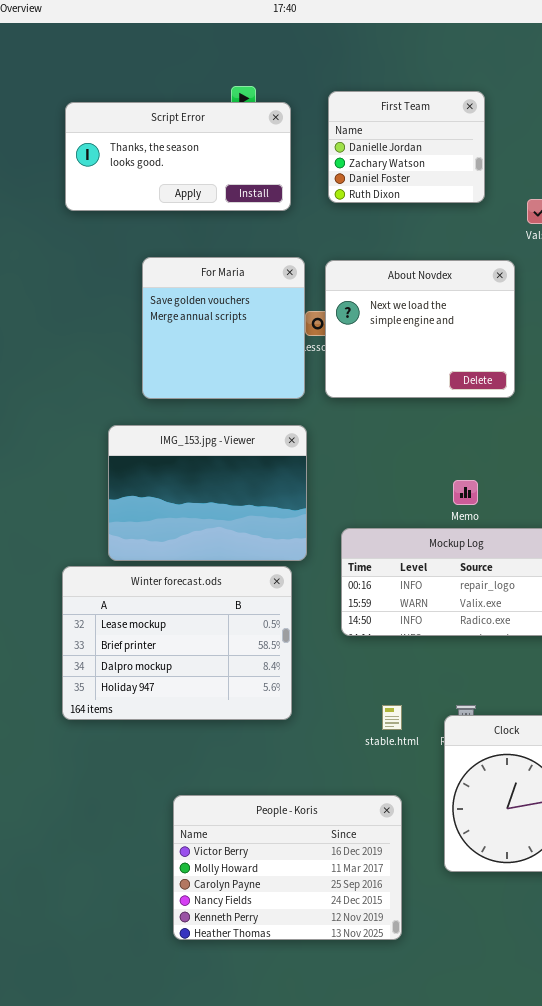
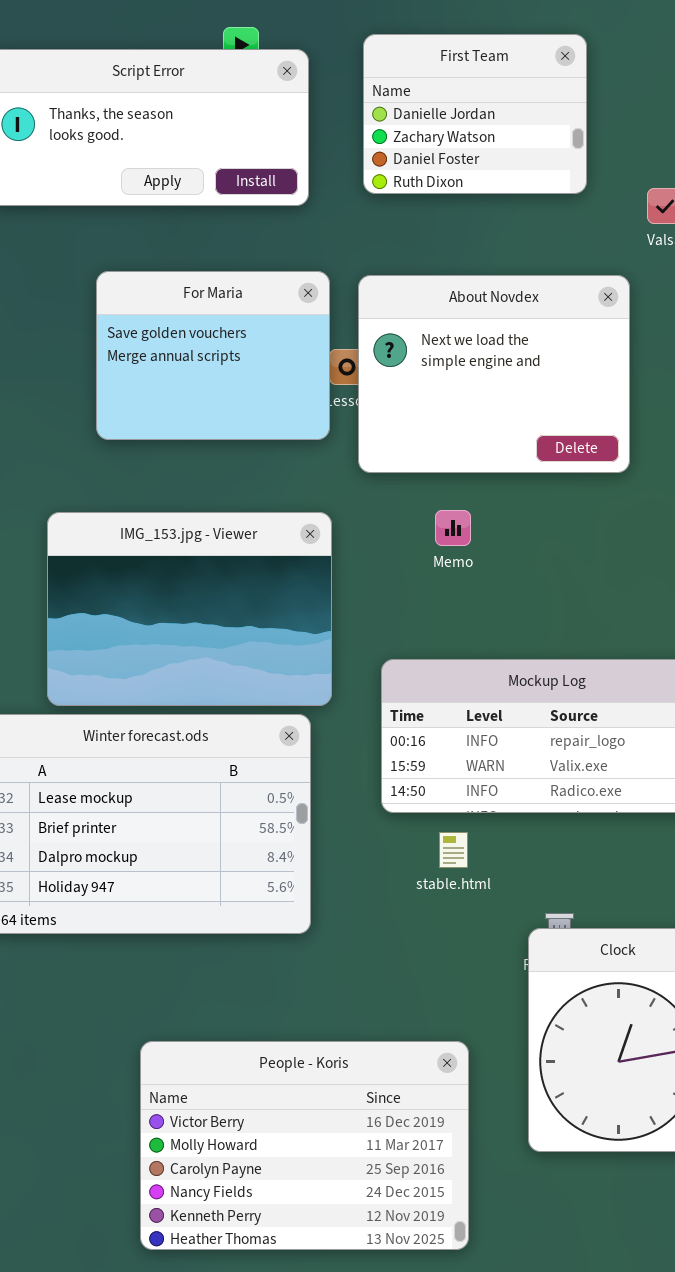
For Maria: [142,257,305,399] -> [96,271,330,440], resized
Memo: [453,480,478,505] -> [435,510,471,546], moved
stable.html: [382,705,402,730] -> [439,832,468,868], moved

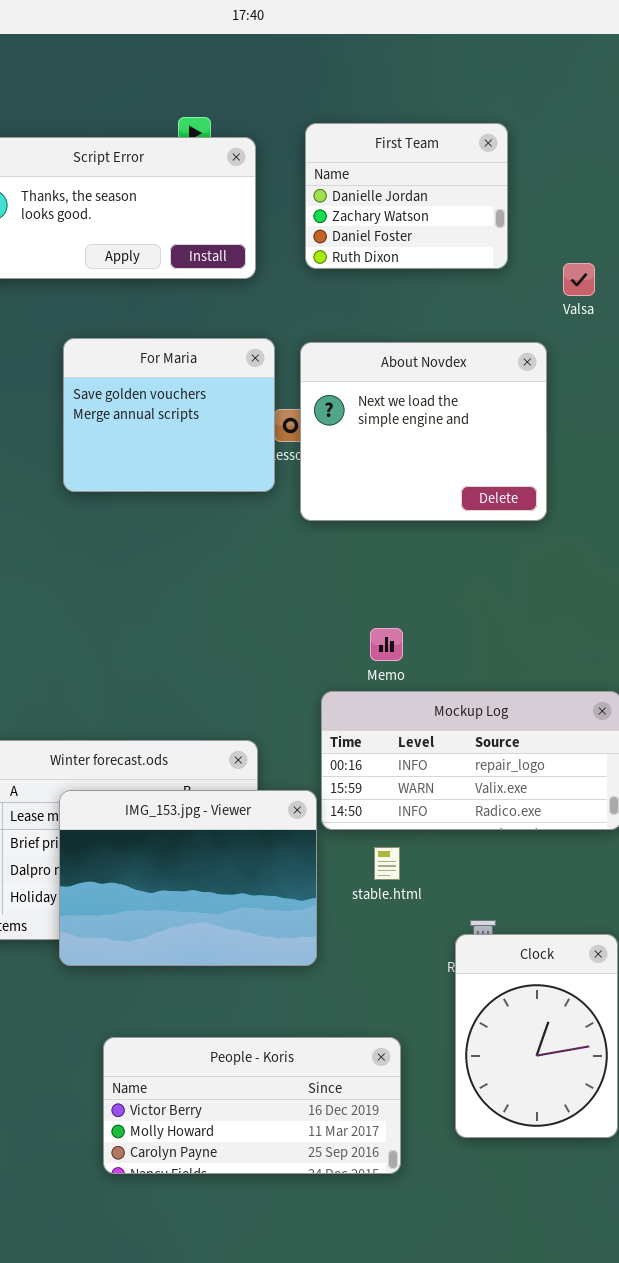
Memo: [435,510,471,546] -> [370,628,403,661], moved
IMG_153.jpg - Viewer: [47,512,332,706] -> [59,790,317,966], moved
People - Koris: [140,1041,469,1250] -> [103,1037,401,1174], resized

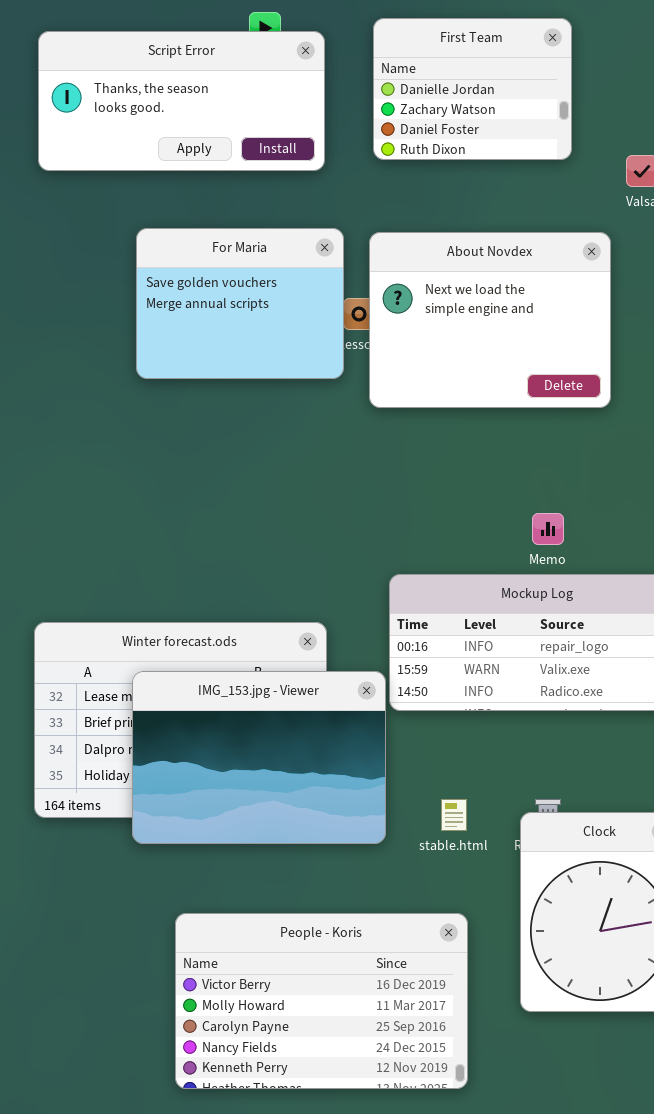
Memo: [370,628,403,661] -> [532,513,564,545], moved
stable.html: [374,847,400,880] -> [441,799,467,831], moved
People - Koris: [103,1037,401,1174] -> [175,913,468,1089], resized

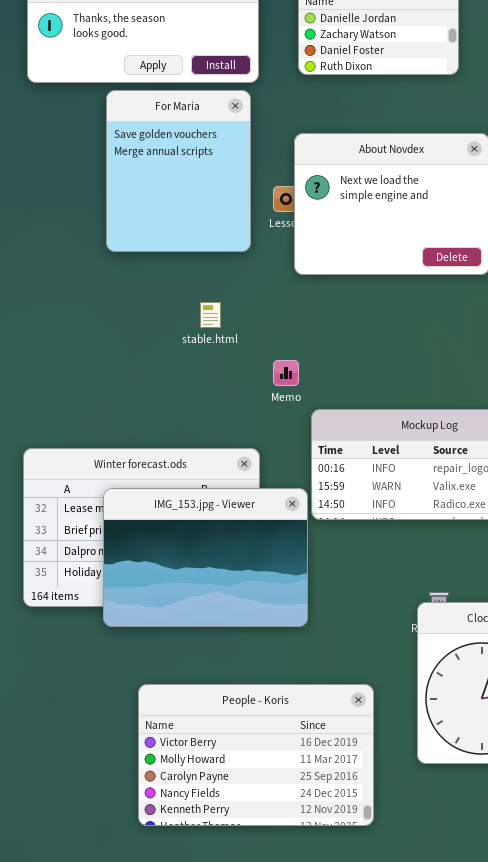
For Maria: [136,228,344,379] -> [106,90,251,252], resized
Memo: [532,513,564,545] -> [273,360,299,386], moved
stable.html: [441,799,467,831] -> [200,302,221,328], moved

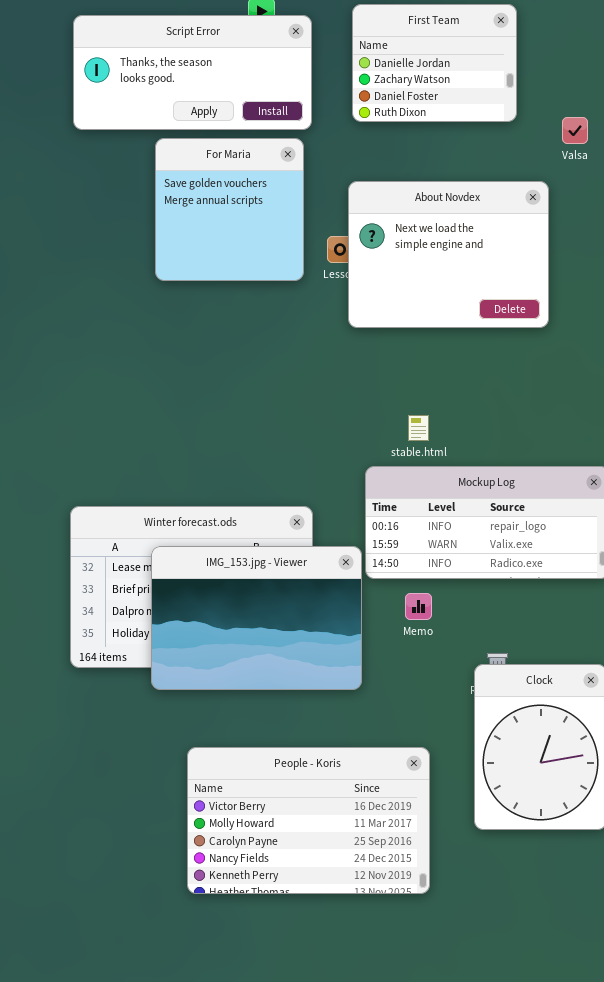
For Maria: [106,90,251,252] -> [155,138,304,281], resized
stable.html: [200,302,221,328] -> [408,415,429,441], moved
Memo: [273,360,299,386] -> [405,593,432,620], moved

